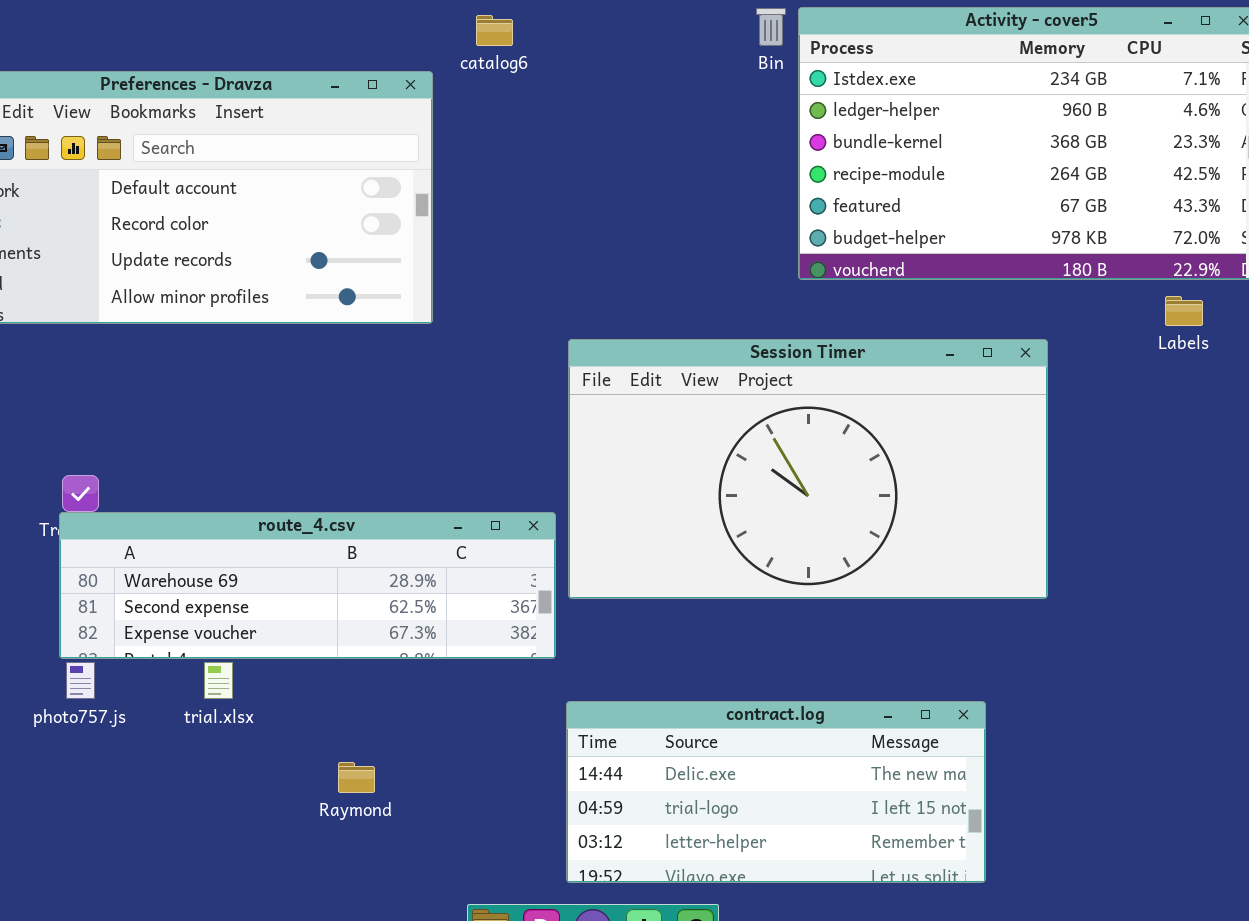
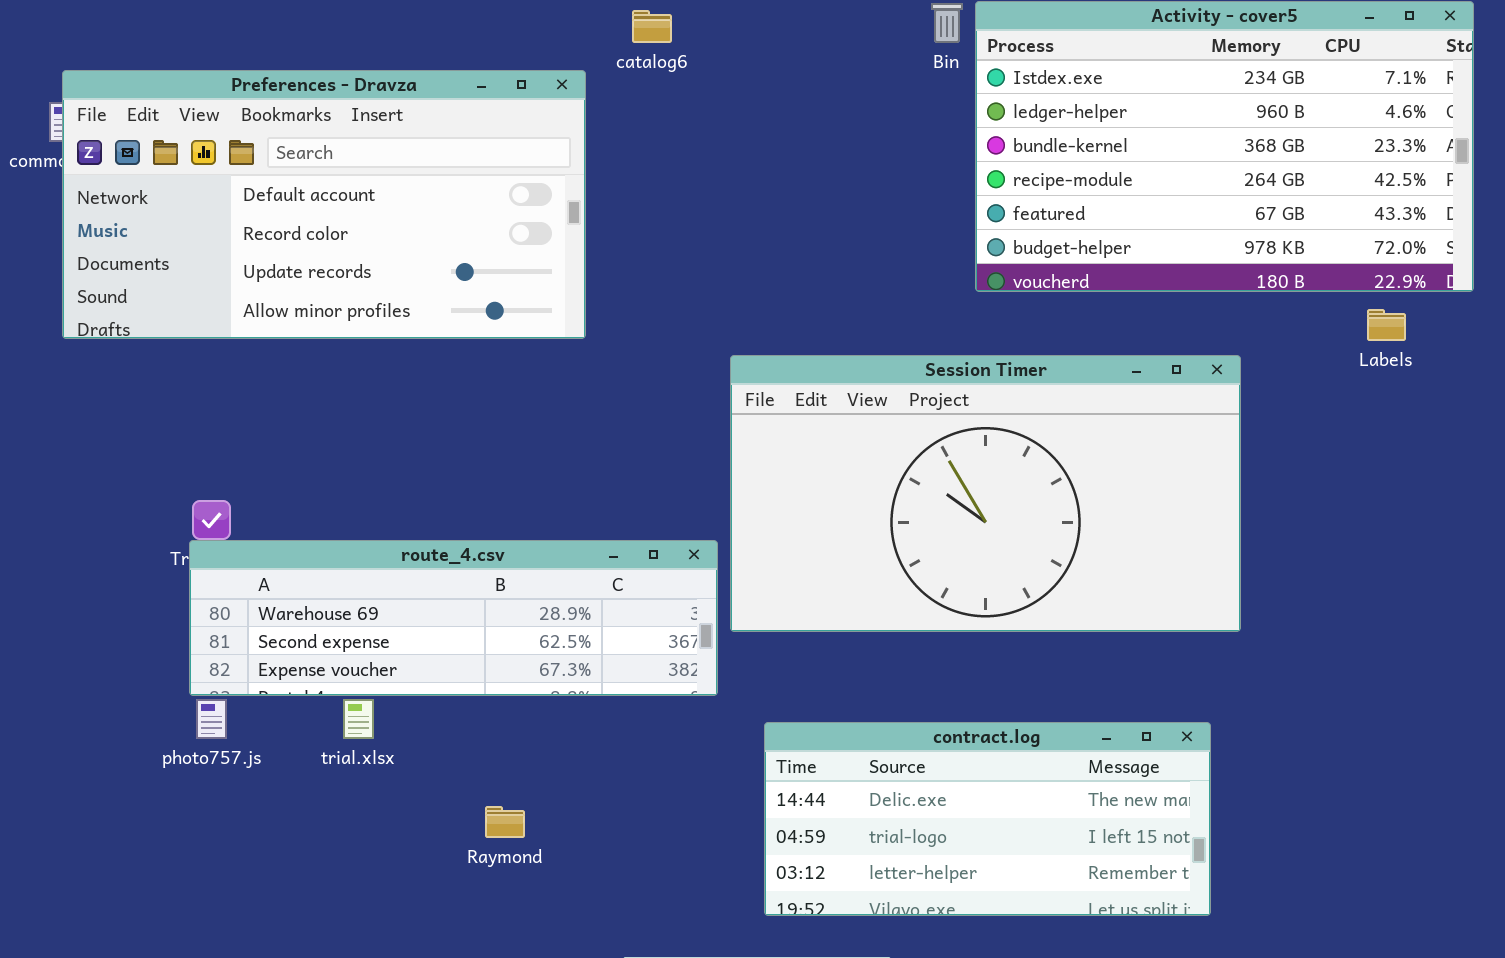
contract.log: [566,701,986,883] -> [764,722,1211,916], moved

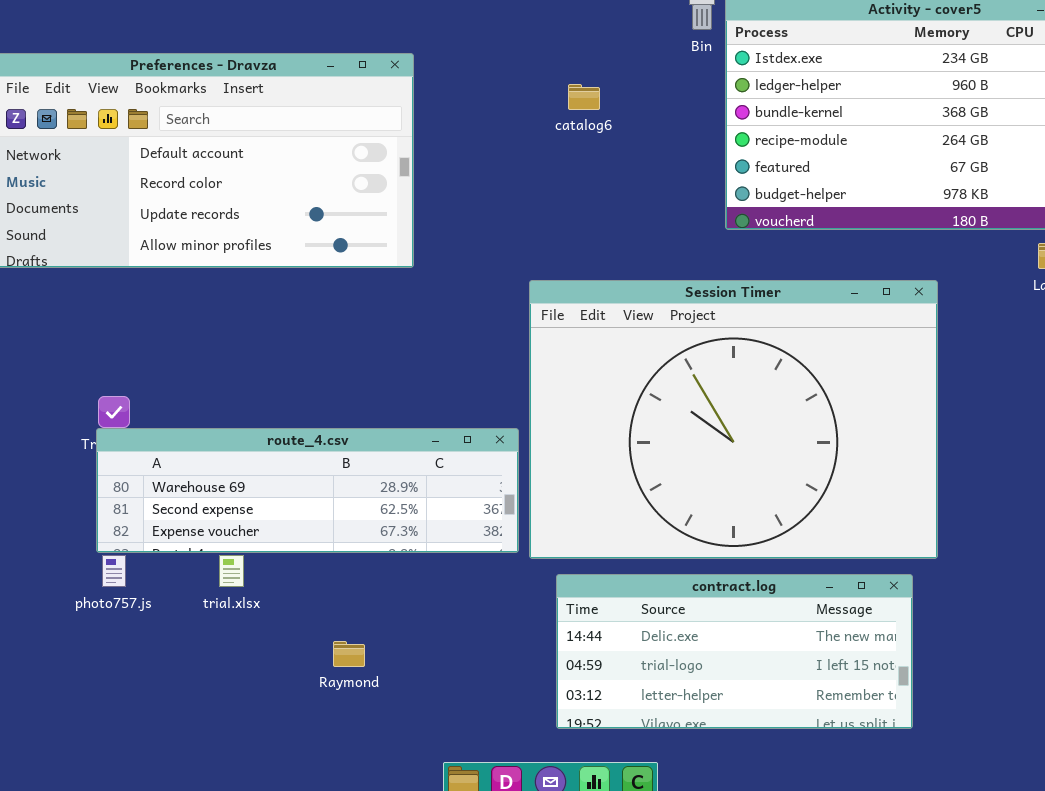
catalog6: [632,10,672,43] -> [568,84,600,110], moved
Session Timer: [730,355,1241,632] -> [529,280,938,559], resized

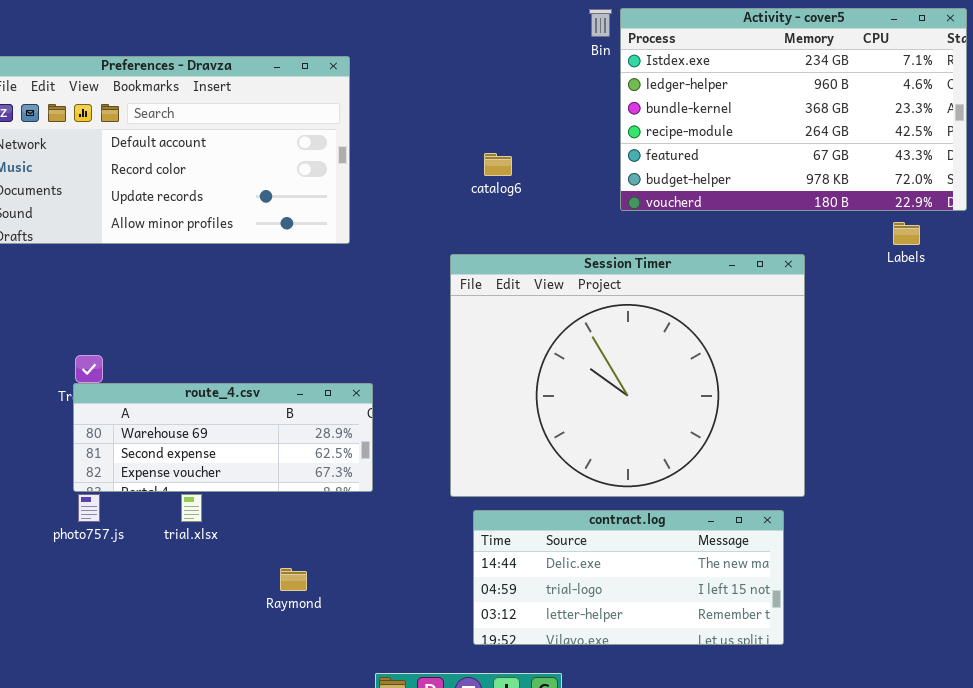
catalog6: [568,84,600,110] -> [484,153,512,176], moved
route_4.csv: [96,428,519,553] -> [73,383,373,492], resized

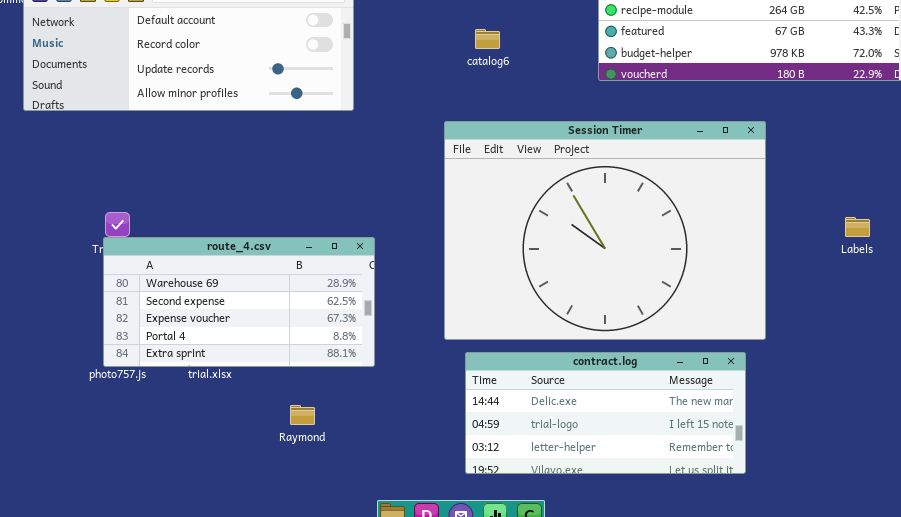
Labels: [893,222,920,245] -> [845,217,870,237], moved
route_4.csv: [73,383,373,492] -> [103,237,375,367], resized

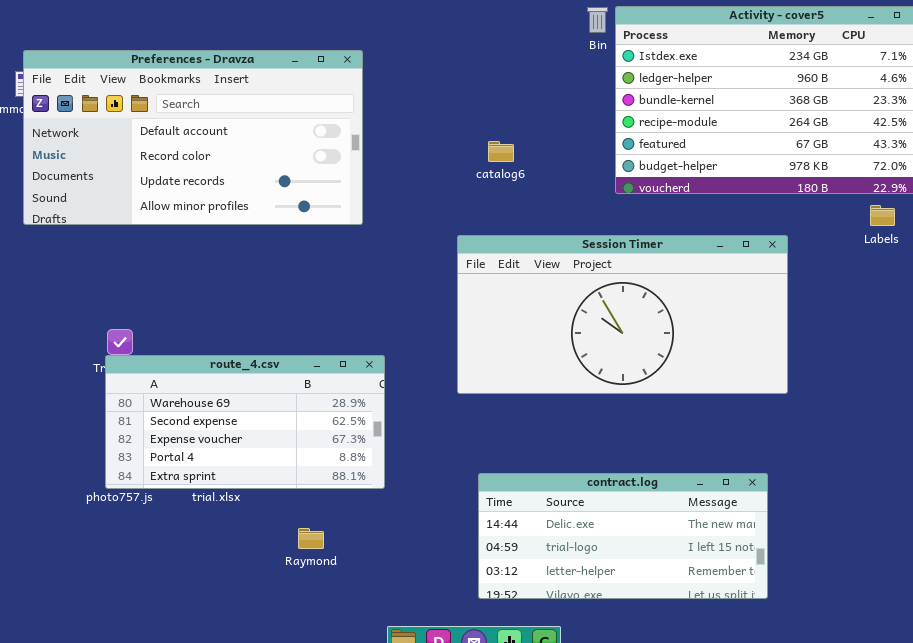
Session Timer: [444,121,766,340] -> [457,235,788,394], resized
Labels: [845,217,870,237] -> [870,205,895,226], moved

